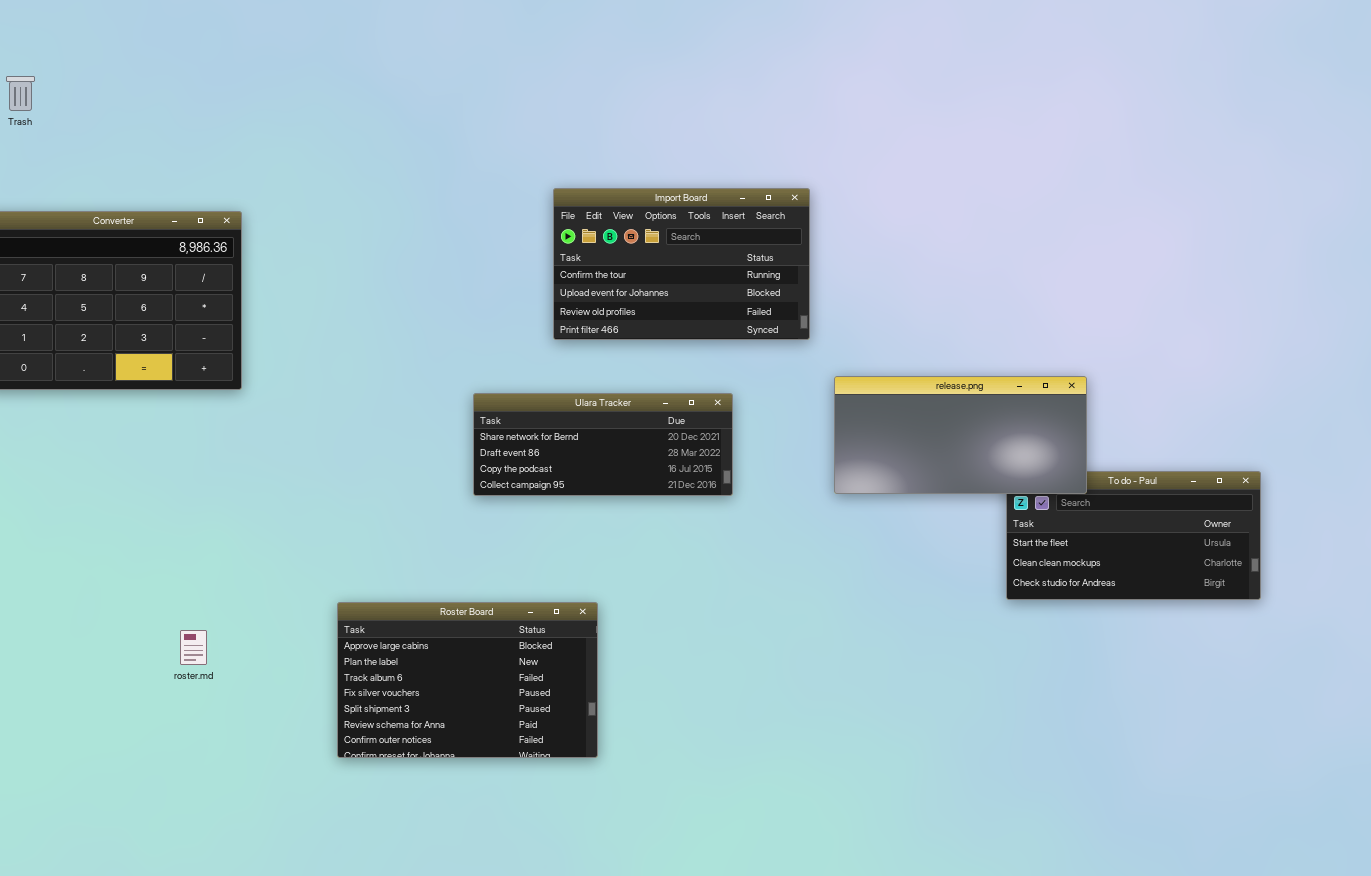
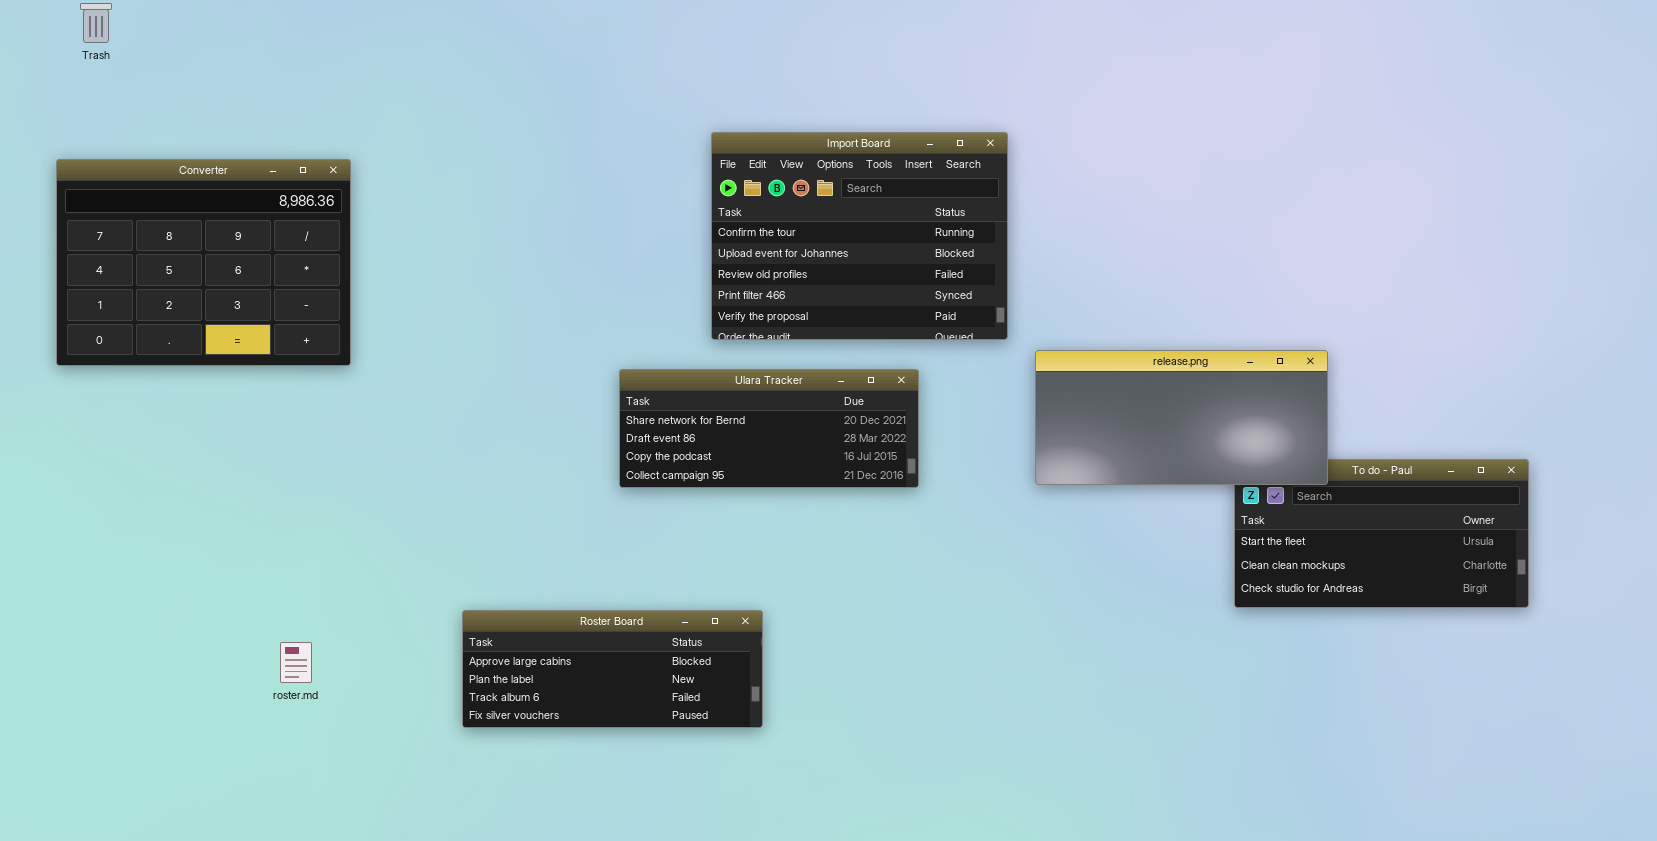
Import Board: [553,188,810,340] -> [711,132,1008,340], resized
Roster Board: [337,602,598,758] -> [462,610,763,728], resized

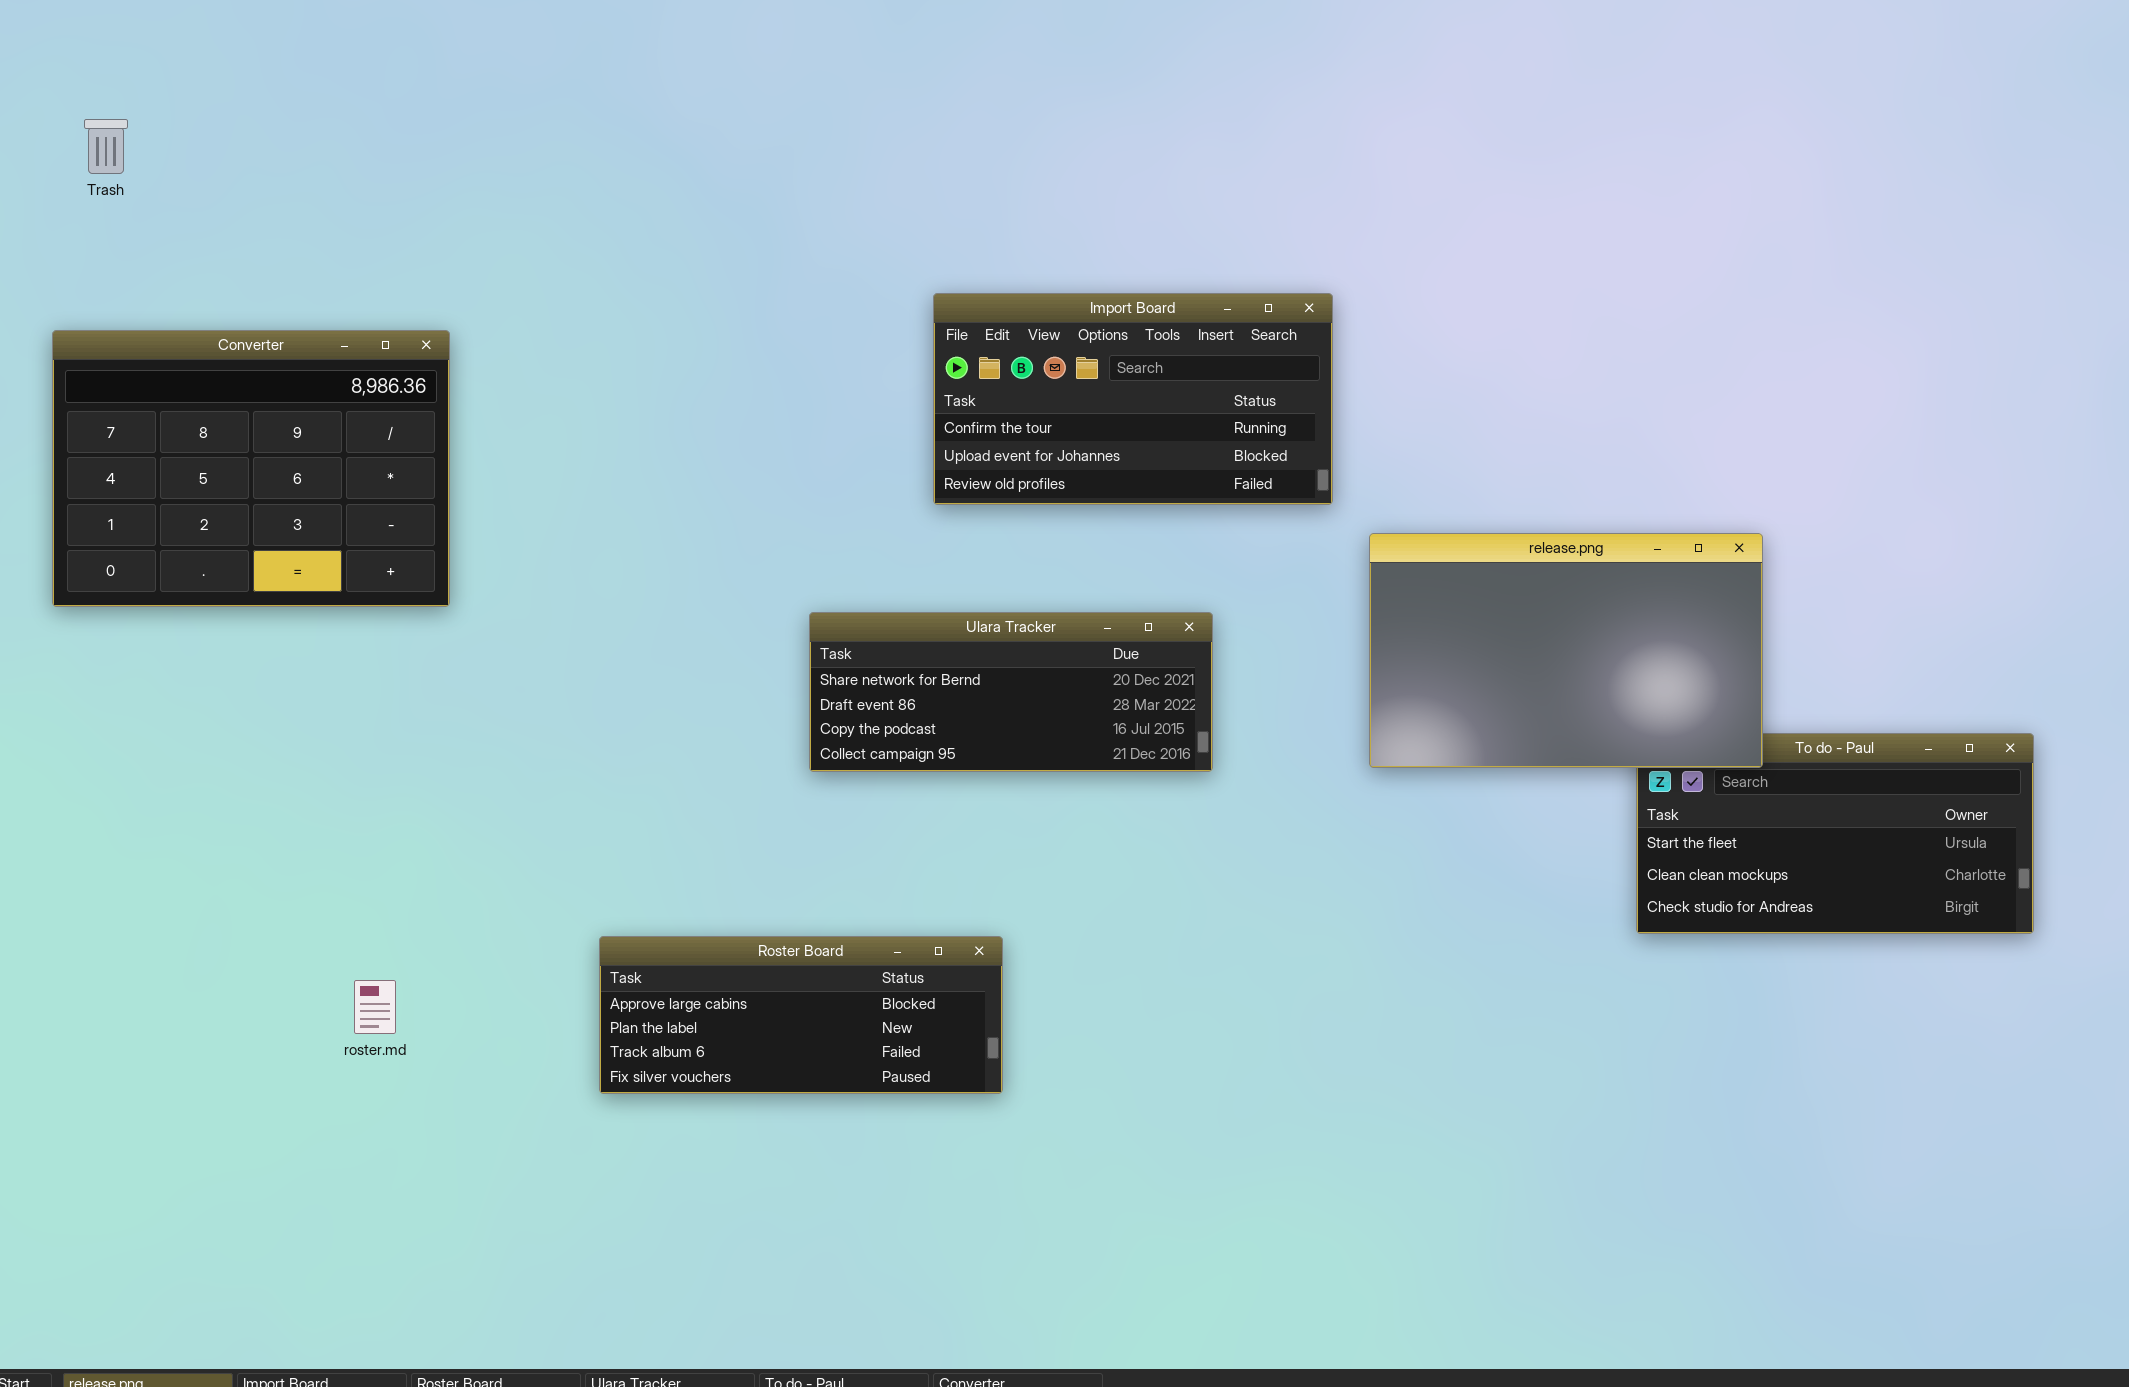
Import Board: [711,132,1008,340] -> [933,293,1333,505], resized
release.png: [1035,350,1328,485] -> [1369,533,1763,768], resized

